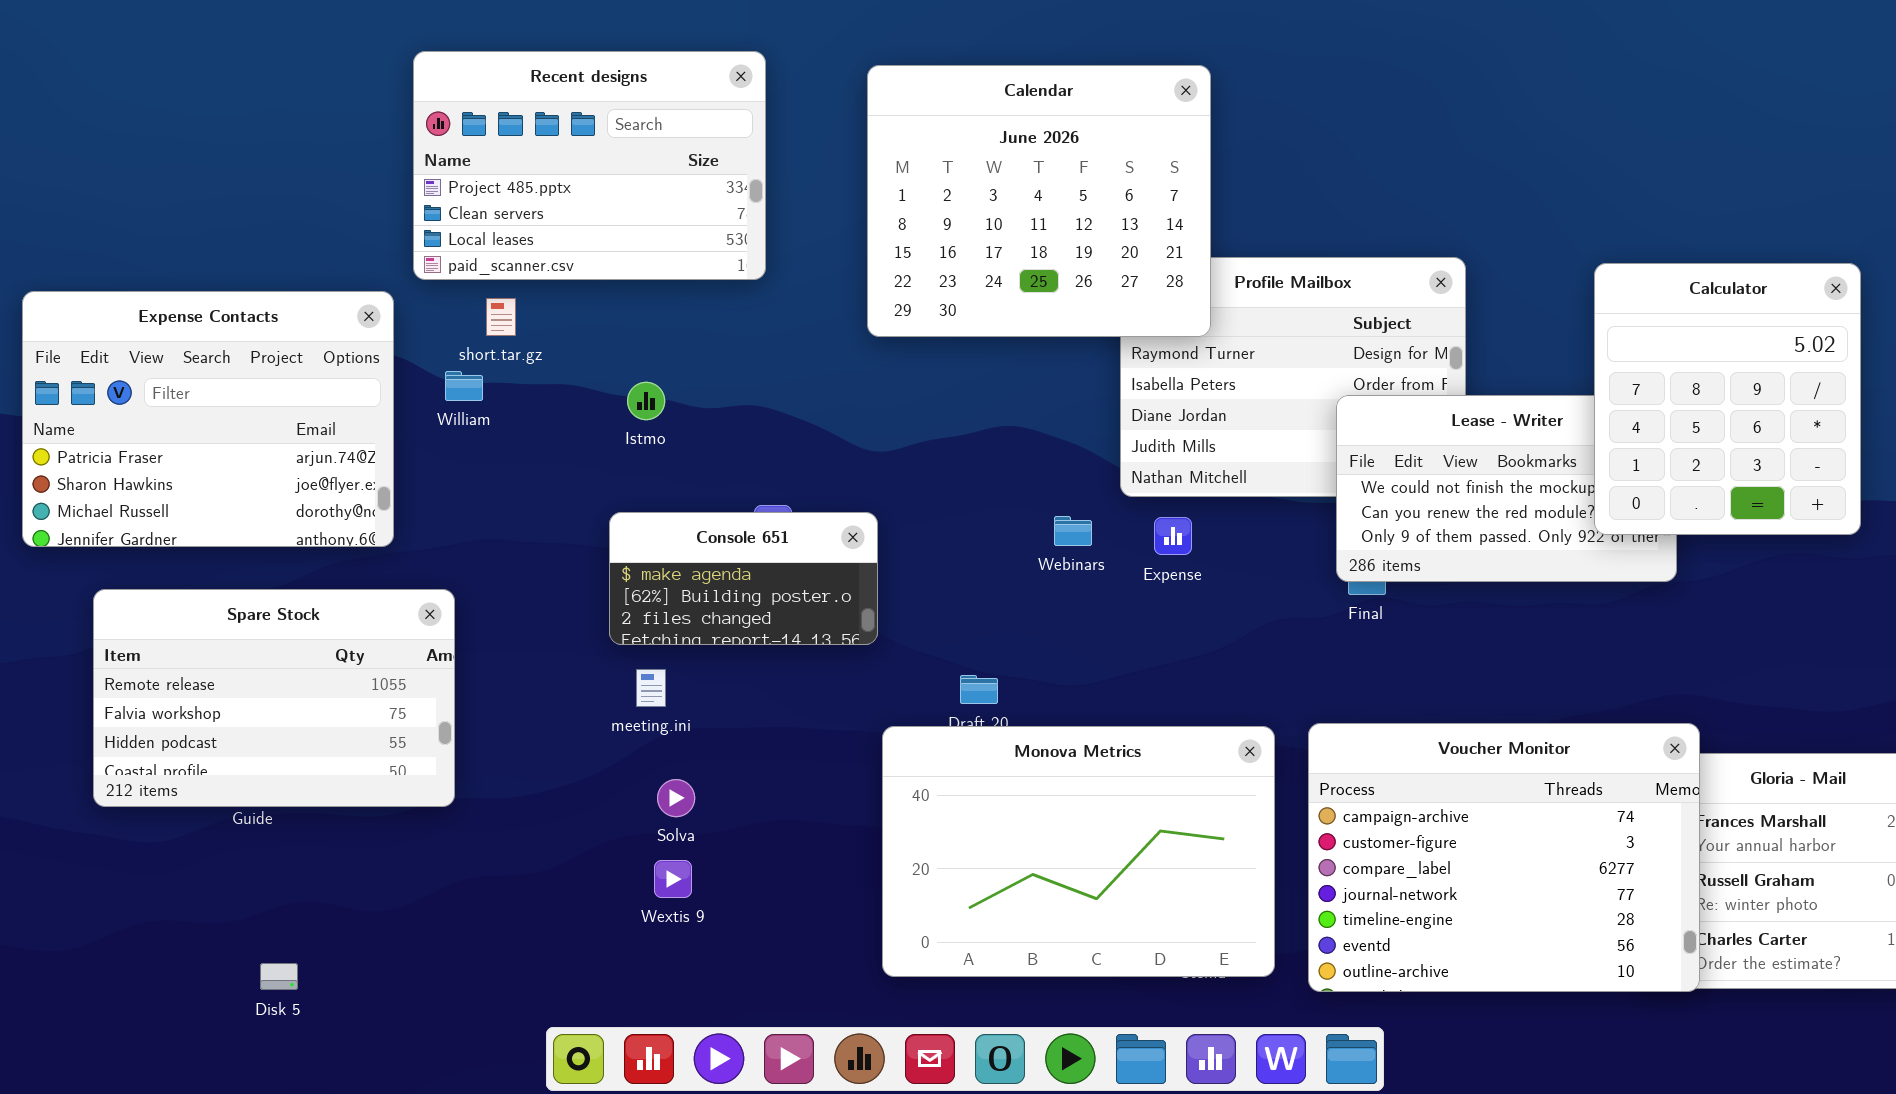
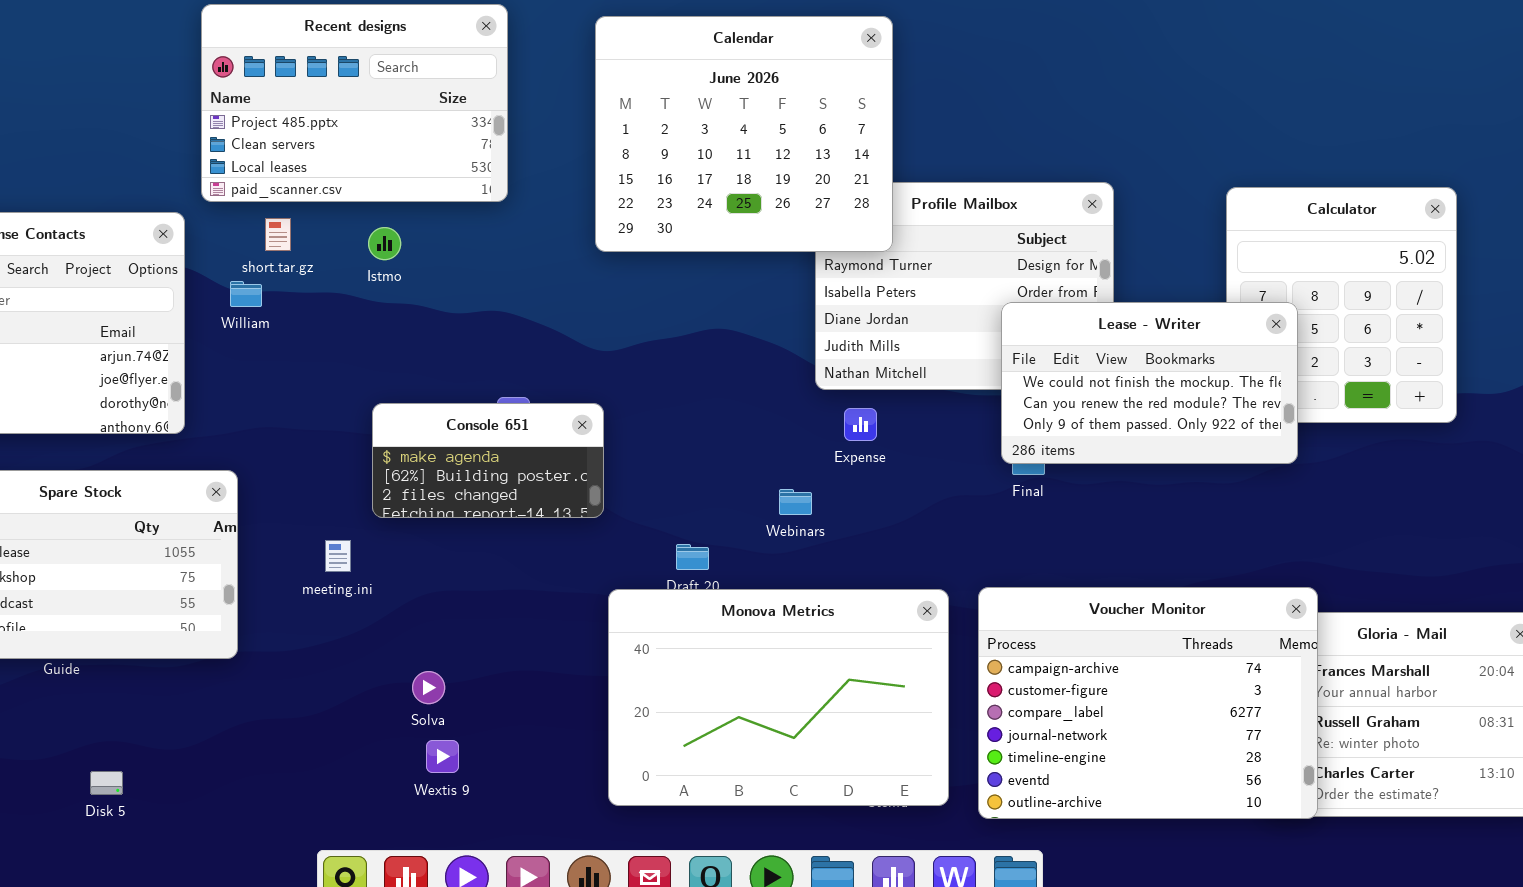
Istmo: [627,382,665,420] -> [368,227,401,260], moved
Lease - Writer: [1336,395,1677,582] -> [1001,302,1298,464], raised
Webinars: [1054,516,1092,546] -> [779,489,812,515], moved
meeting.ini: [636,669,666,707] -> [325,540,351,572], moved
Solva: [657,779,695,817] -> [412,671,445,704], moved
Wextis 9: [654,860,692,898] -> [426,740,459,773], moved
Disk 5: [260,963,298,990] -> [90,771,123,795], moved

